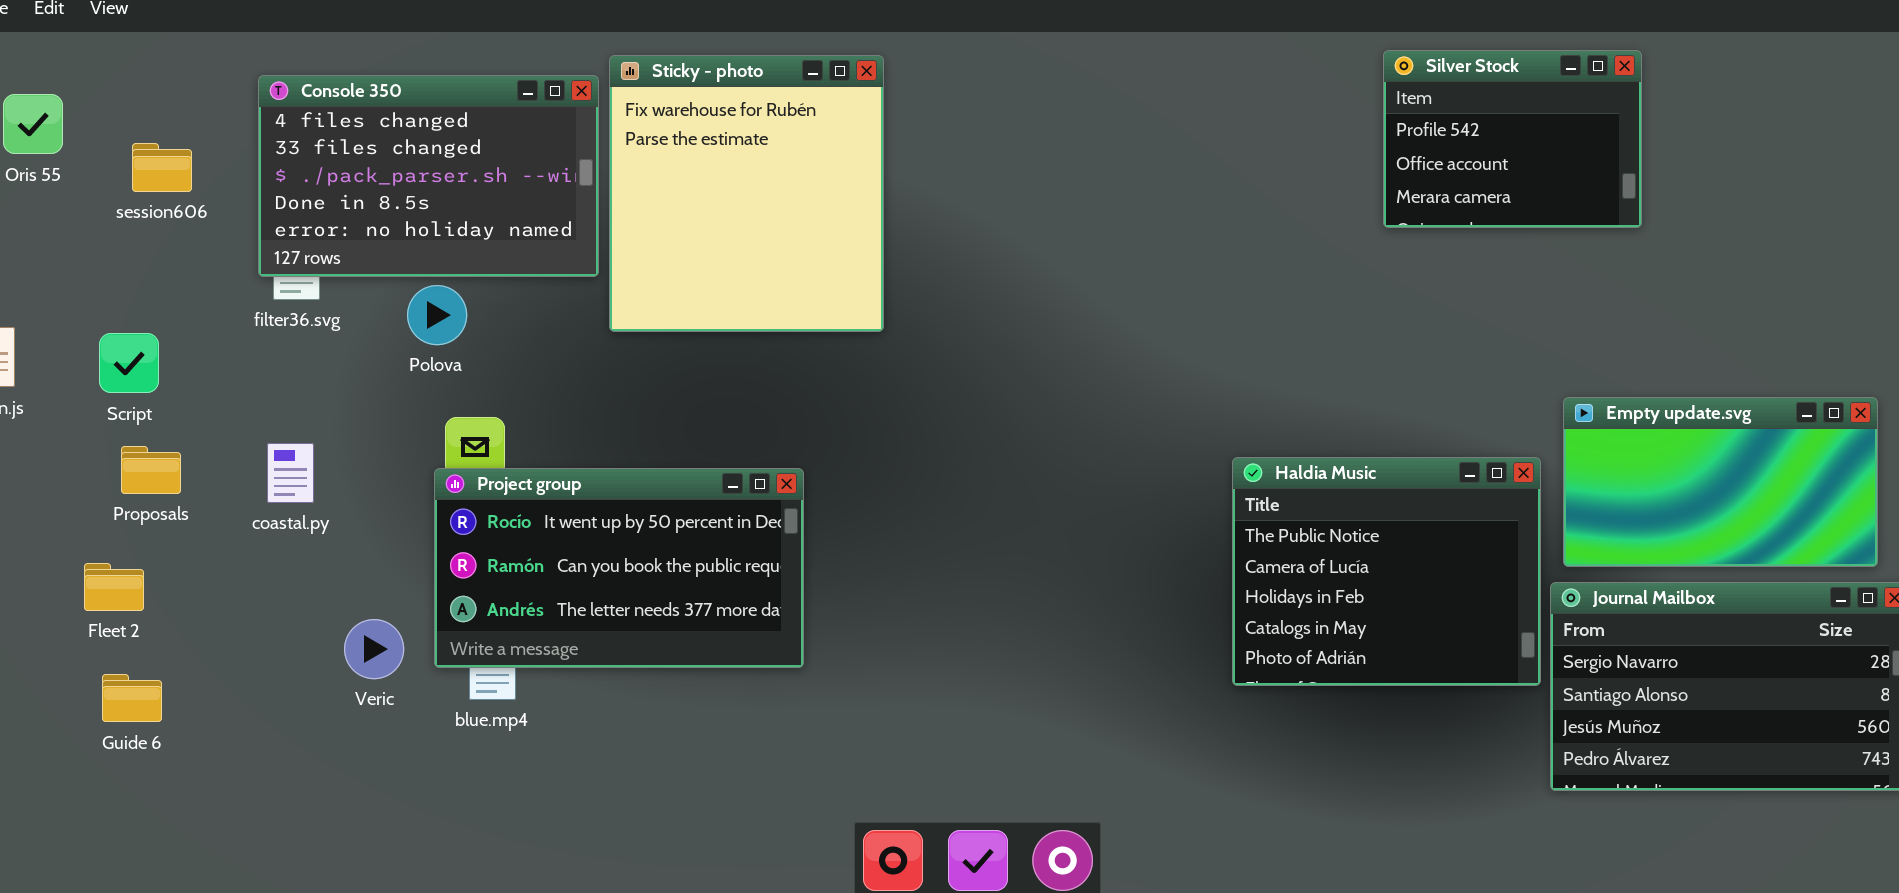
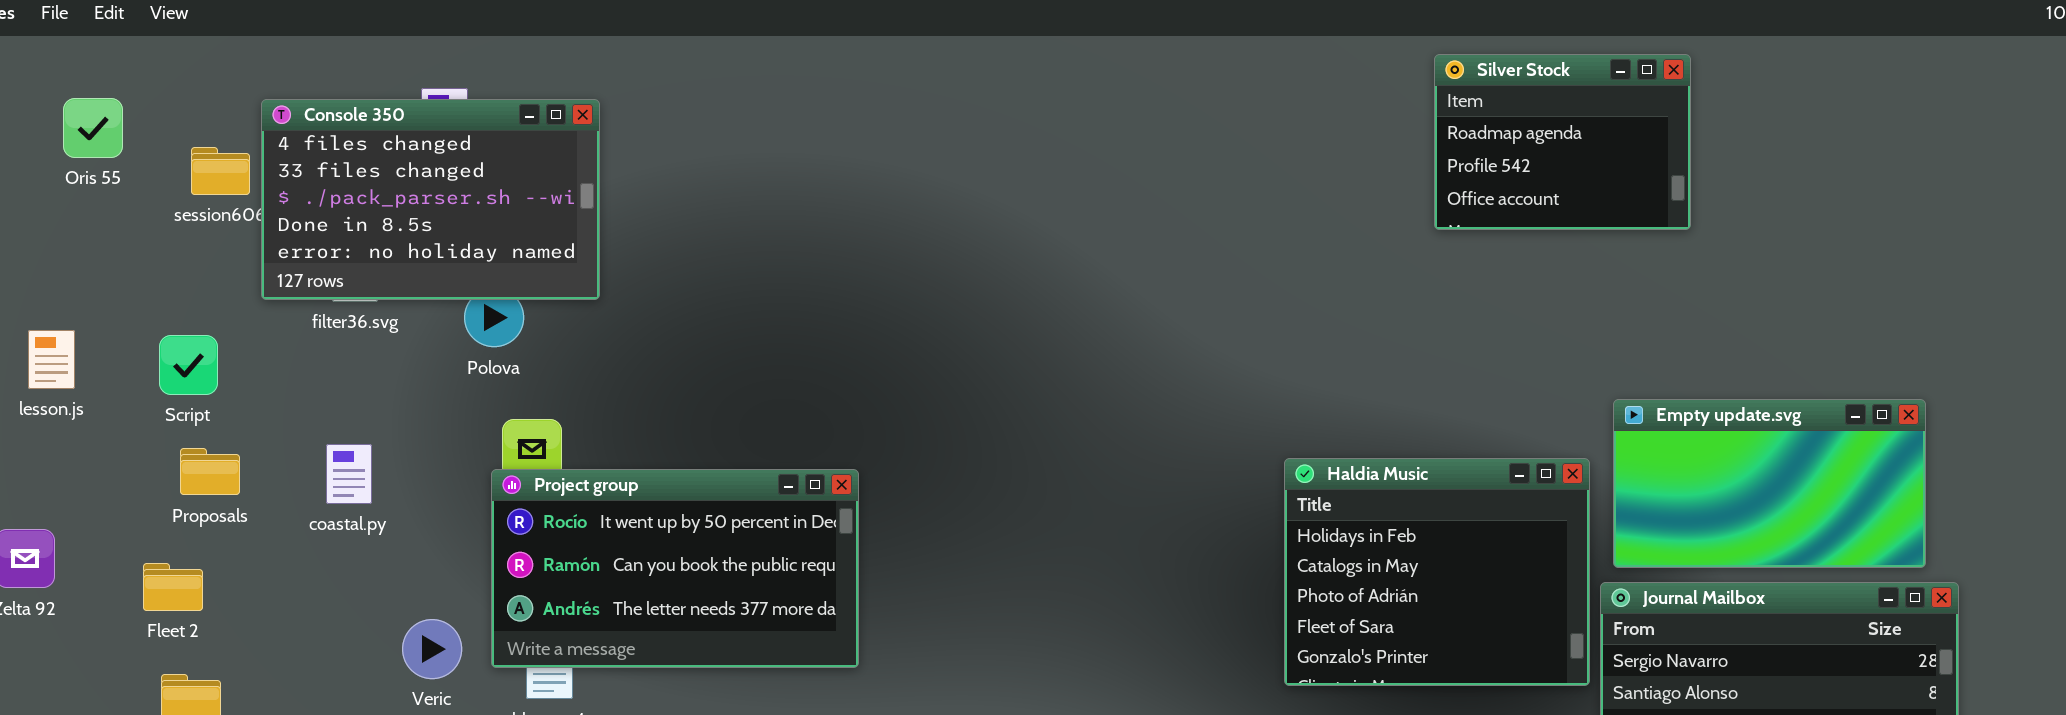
Silver Stock: [1383,50,1642,228] -> [1434,54,1691,230], scrolled up 1 row
Sticky - photo: [609,55,884,332] -> none, closed
Console 350: [258,75,599,277] -> [261,99,600,300], moved
Haldia Music: [1232,457,1541,686] -> [1284,458,1590,686], scrolled down 2 rows

